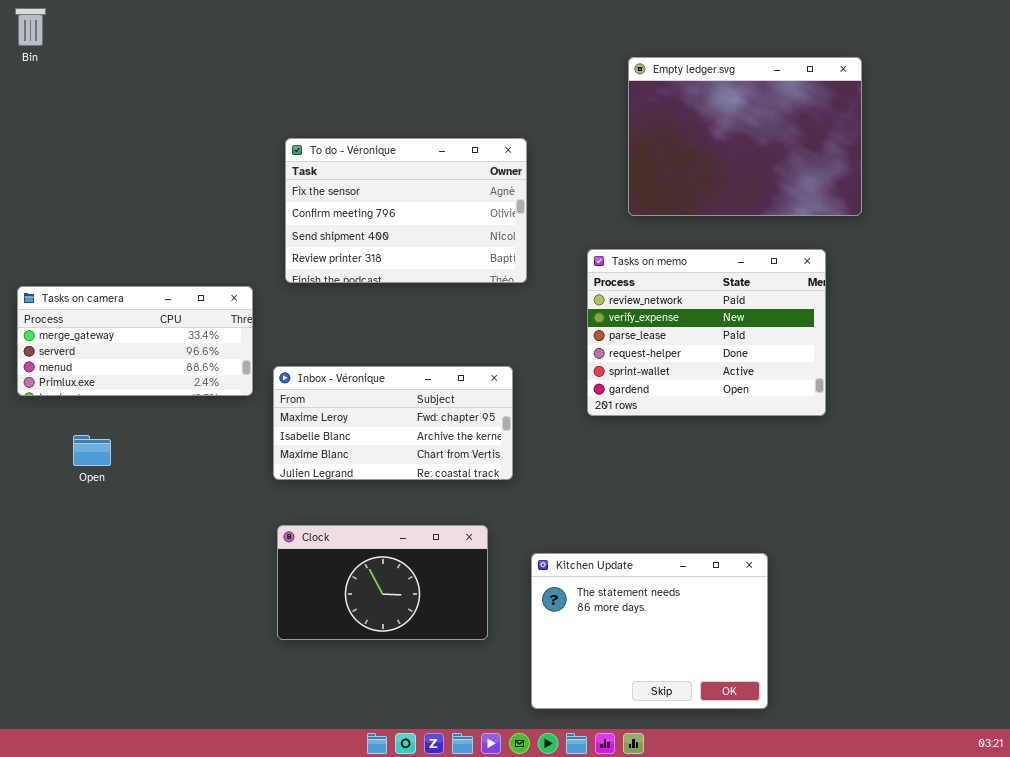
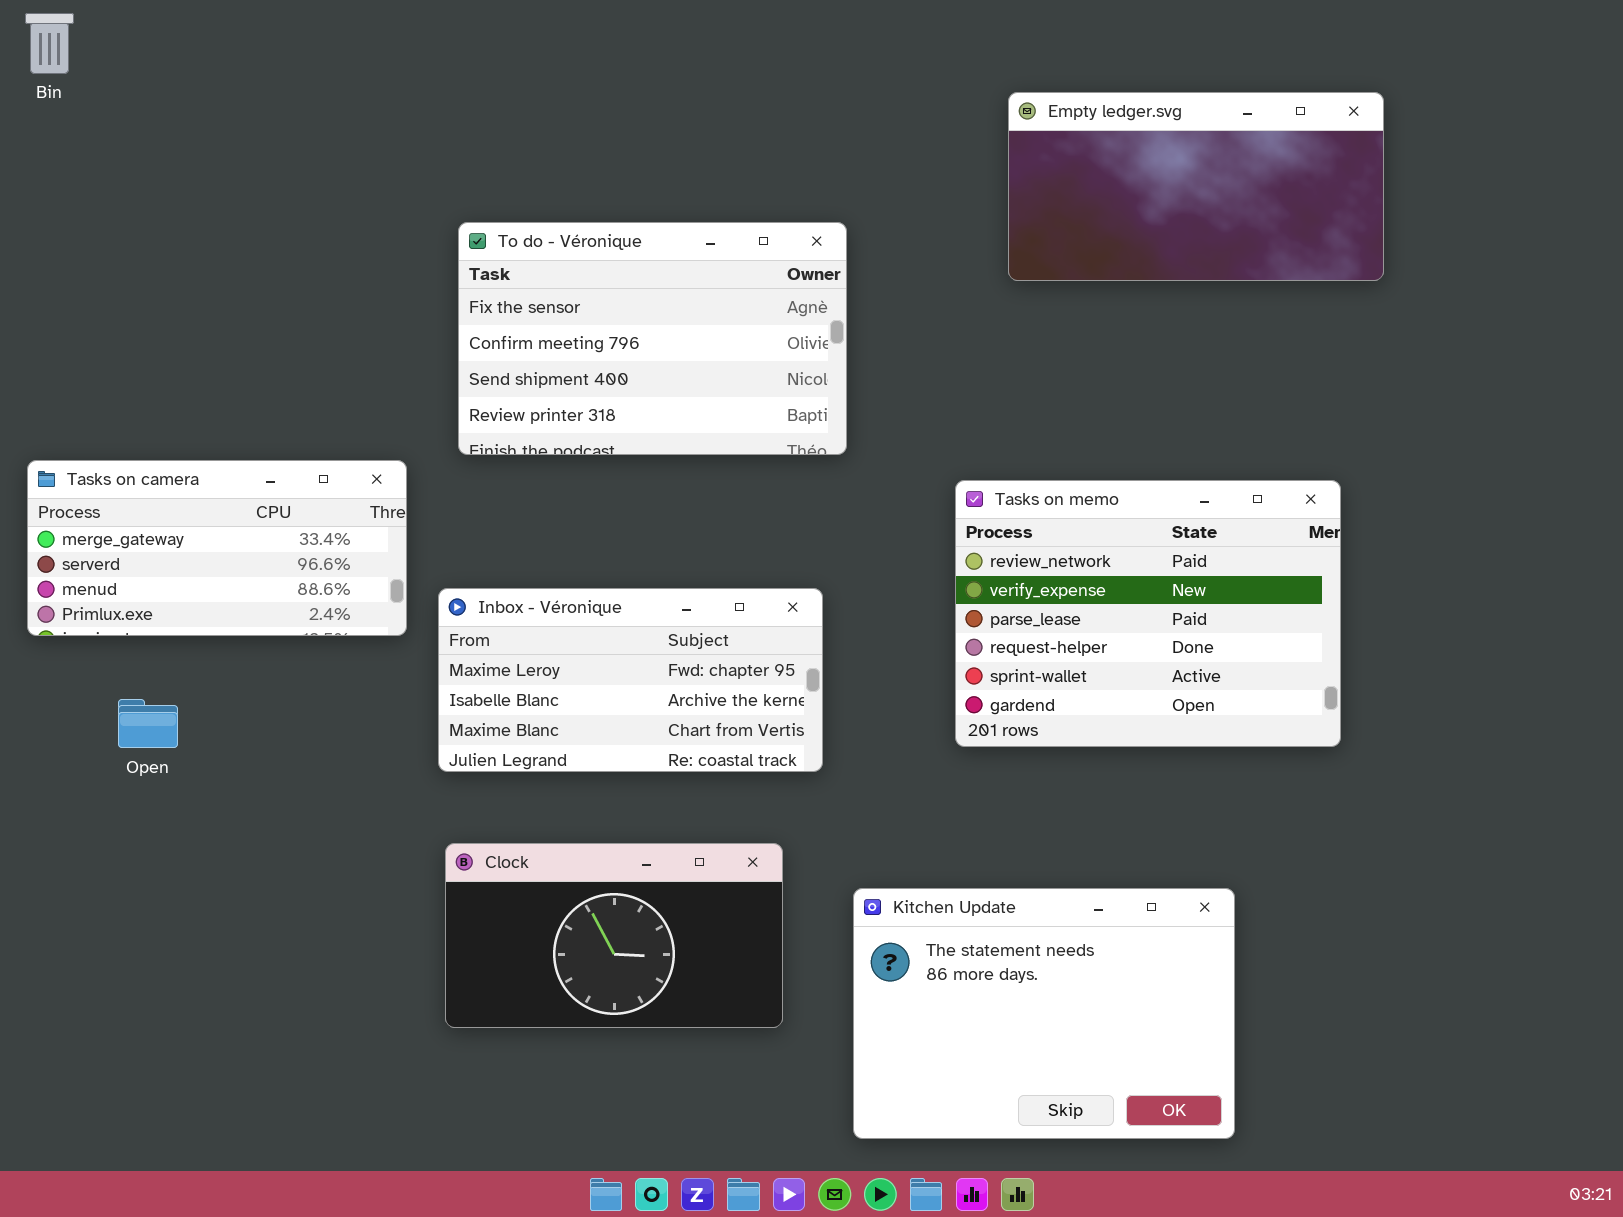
Empty ledger.svg: [628,57,862,216] -> [1008,92,1384,281], resized
Tasks on memo: [587,249,826,416] -> [955,480,1341,747], moved

